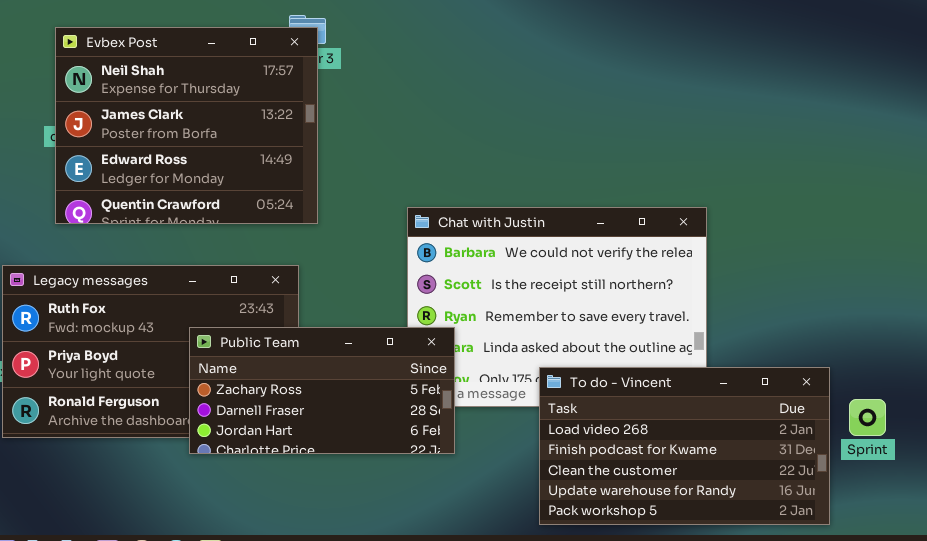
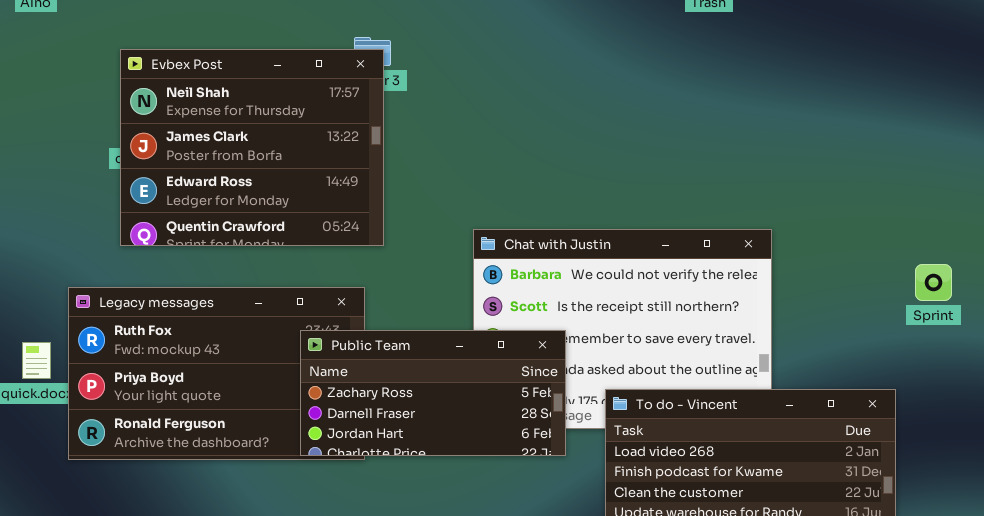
Public Team: [189,327,455,454] -> [300,330,566,456], moved
Sprint: [849,399,886,436] -> [915,264,952,301], moved

